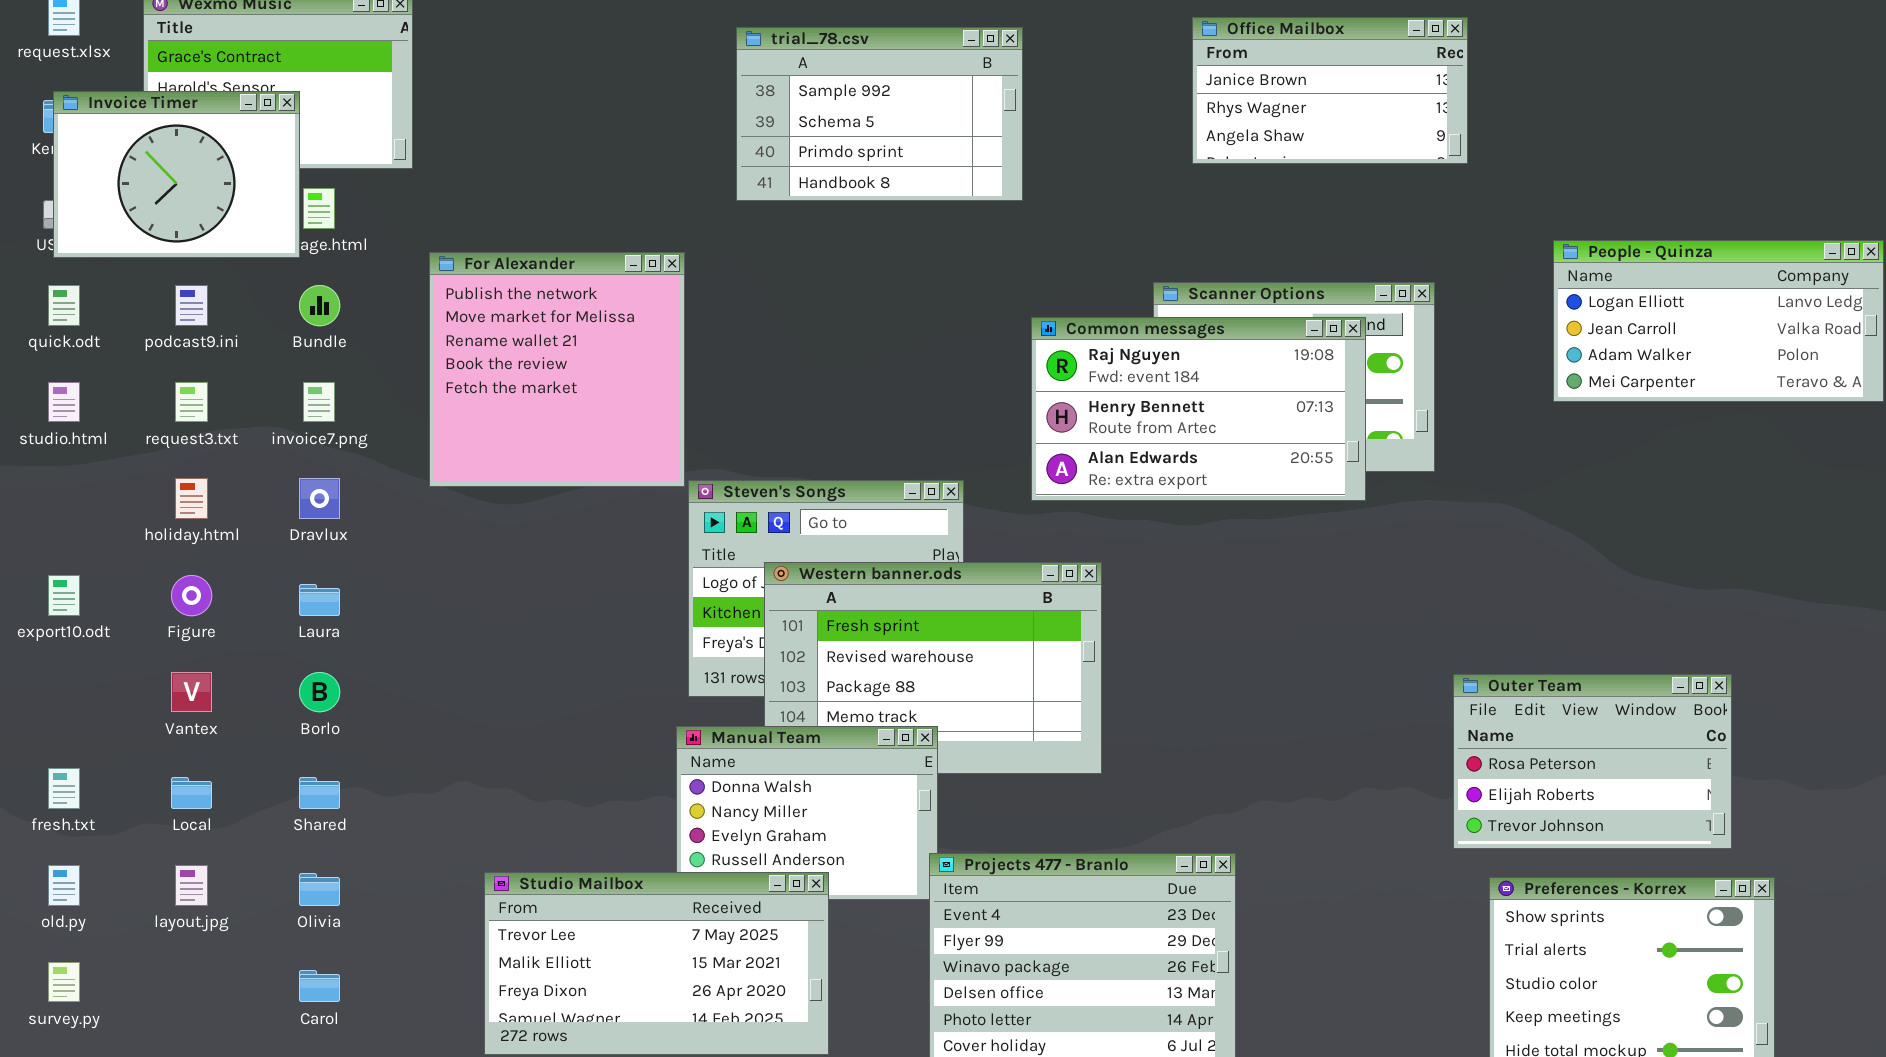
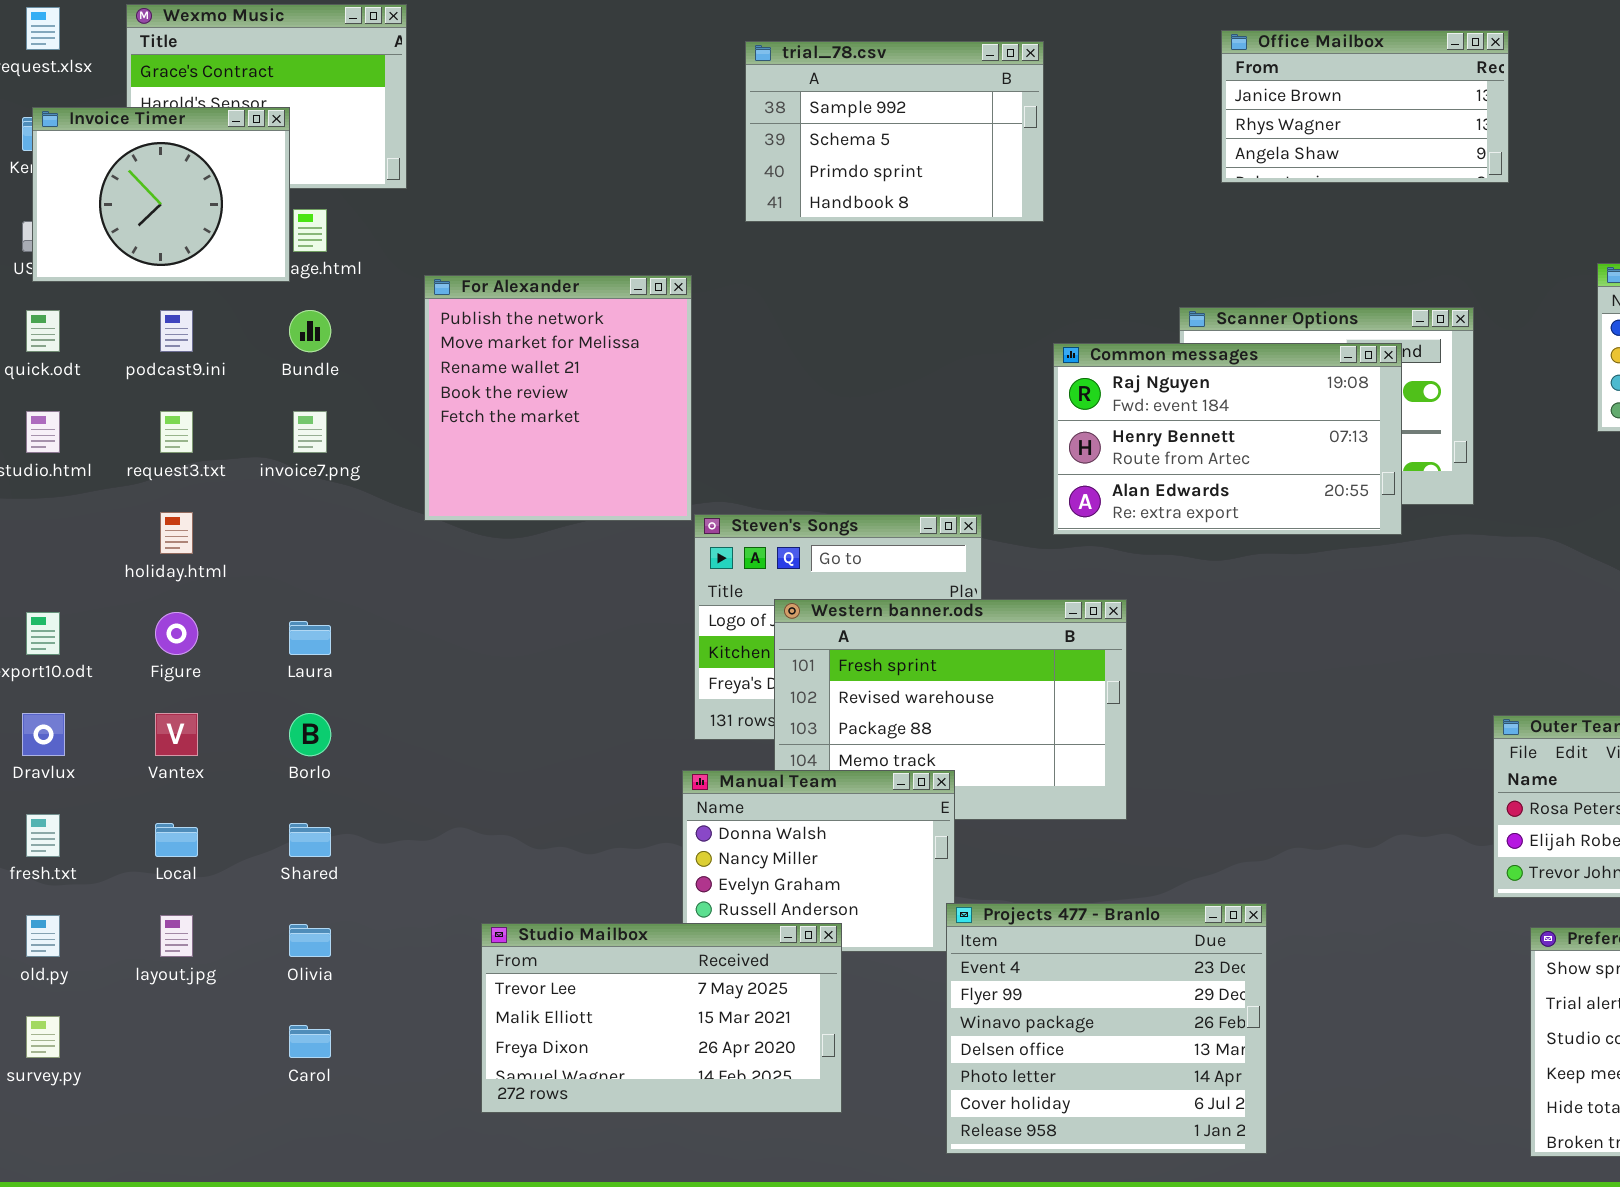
Dravlux: [299,478,340,519] -> [22,713,65,756], moved

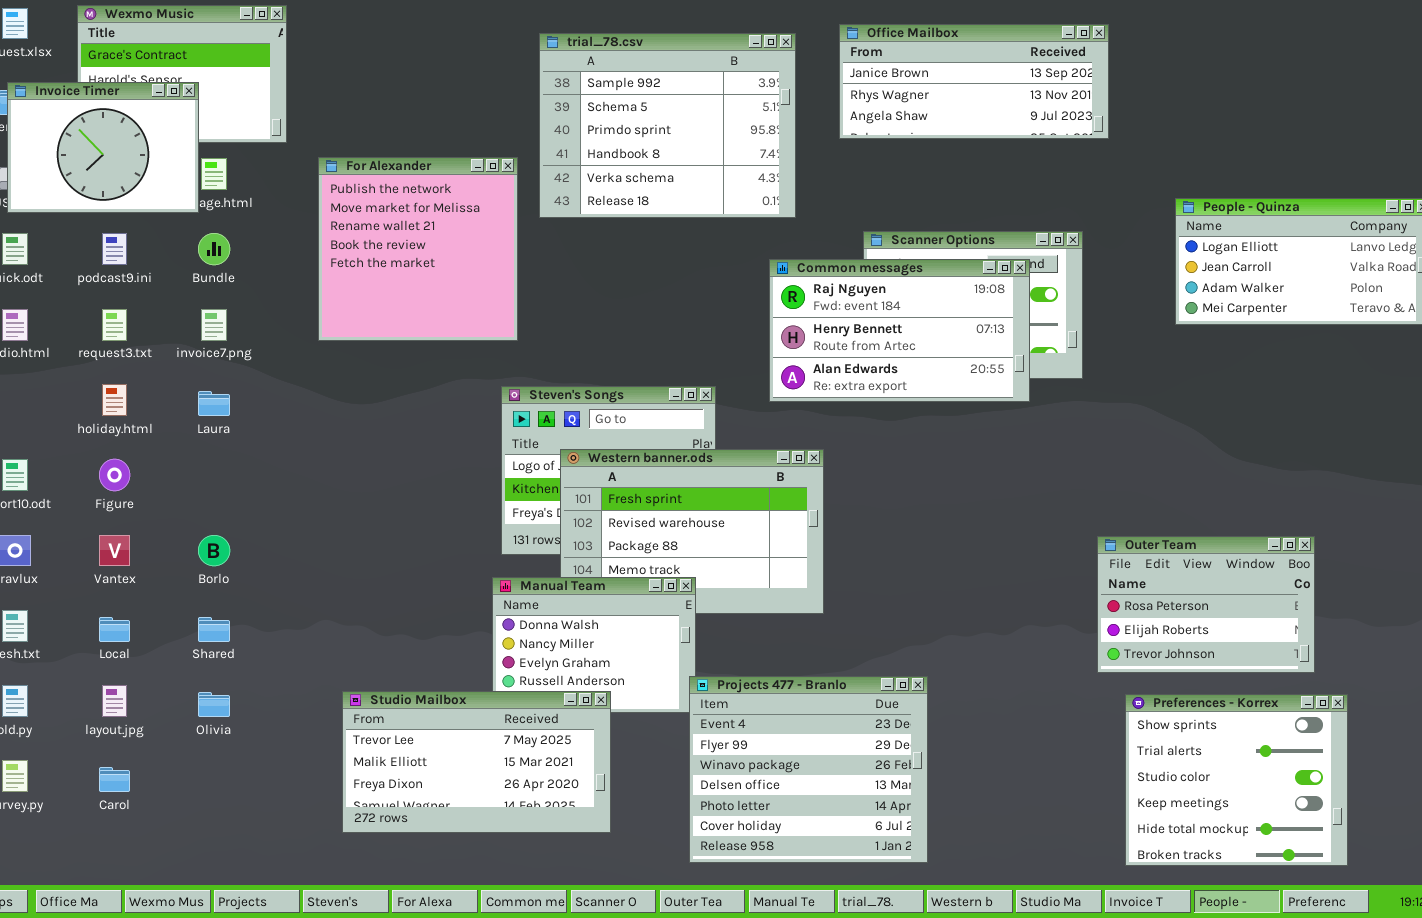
Office Mailbox: [1221,30,1509,183] -> [839,24,1109,139], resized
trial_78.csv: [745,41,1044,222] -> [539,33,796,218], resized
For Alexander: [424,275,692,521] -> [318,157,518,341], moved
Laura: [289,621,331,655] -> [198,391,230,416], moved
Carol: [289,1025,331,1058] -> [99,767,130,792], moved

